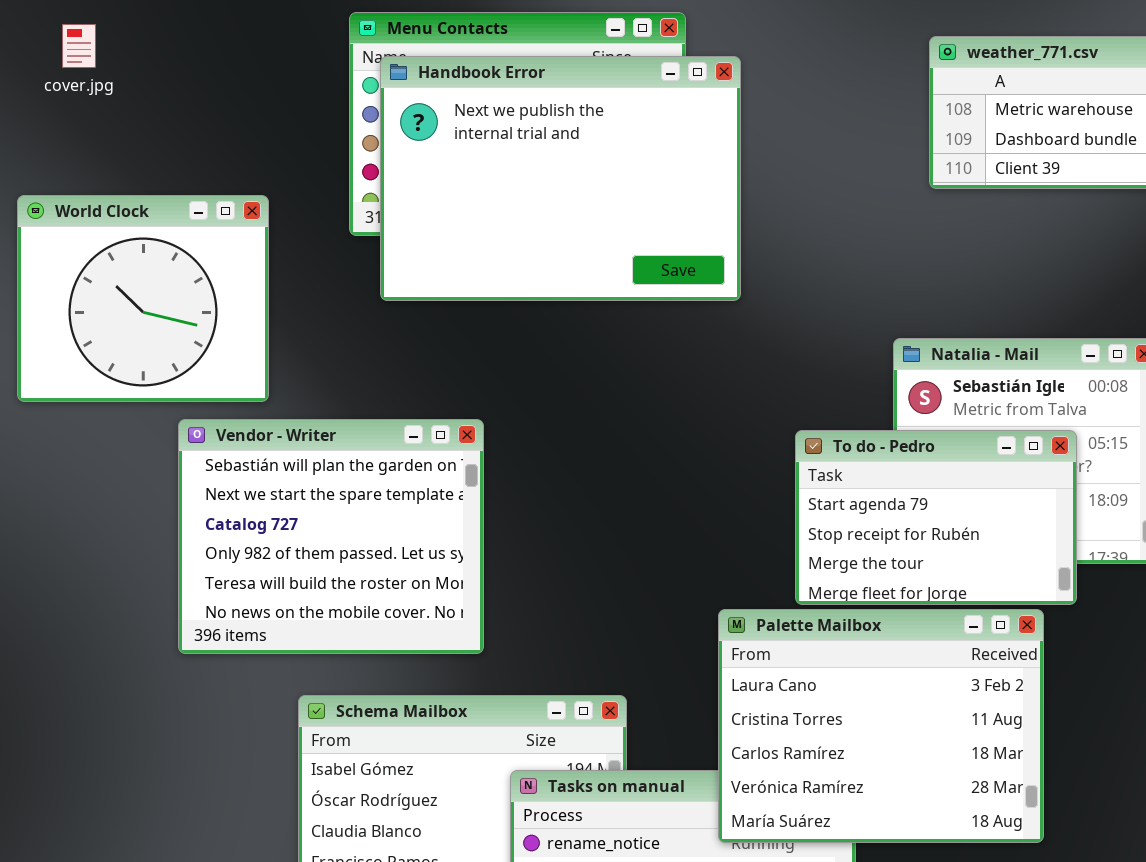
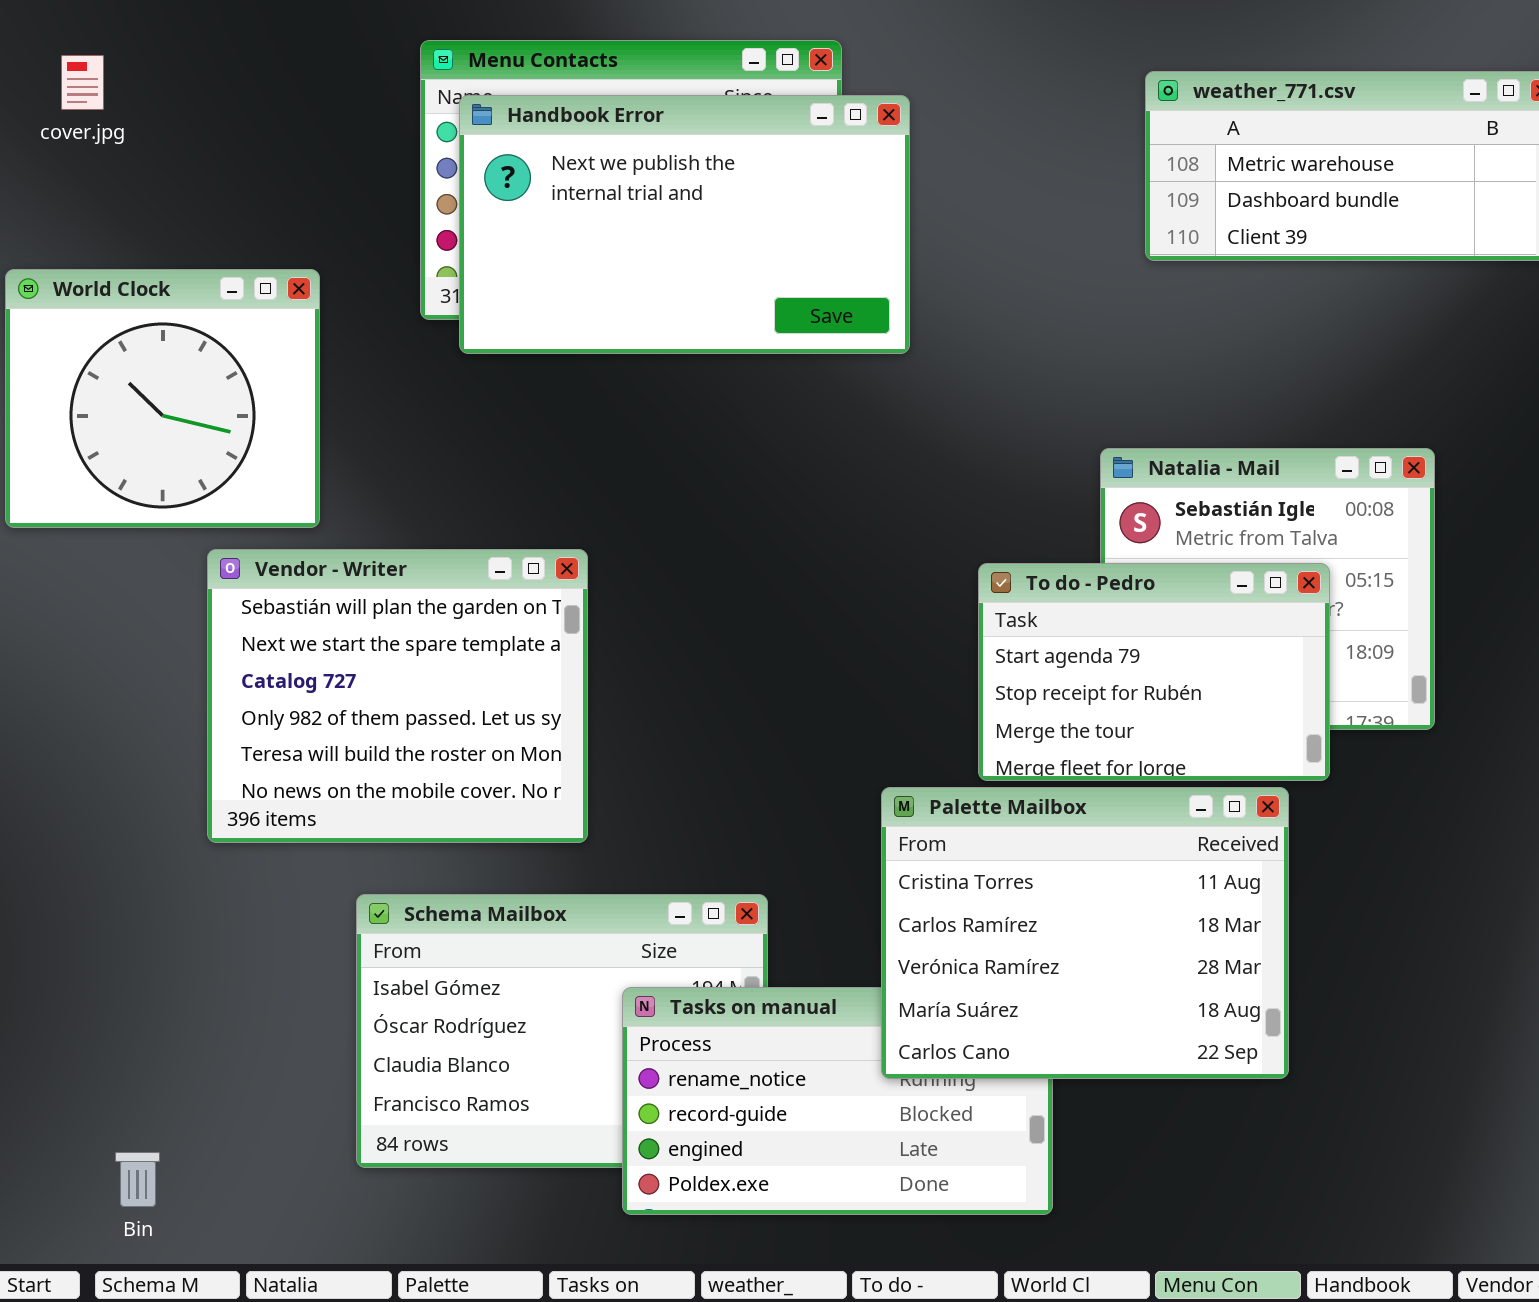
Handbook Error: [380,56,741,301] -> [459,95,910,354], resized
Palette Mailbox: [718,609,1044,843] -> [881,787,1289,1079], scrolled down 1 row

